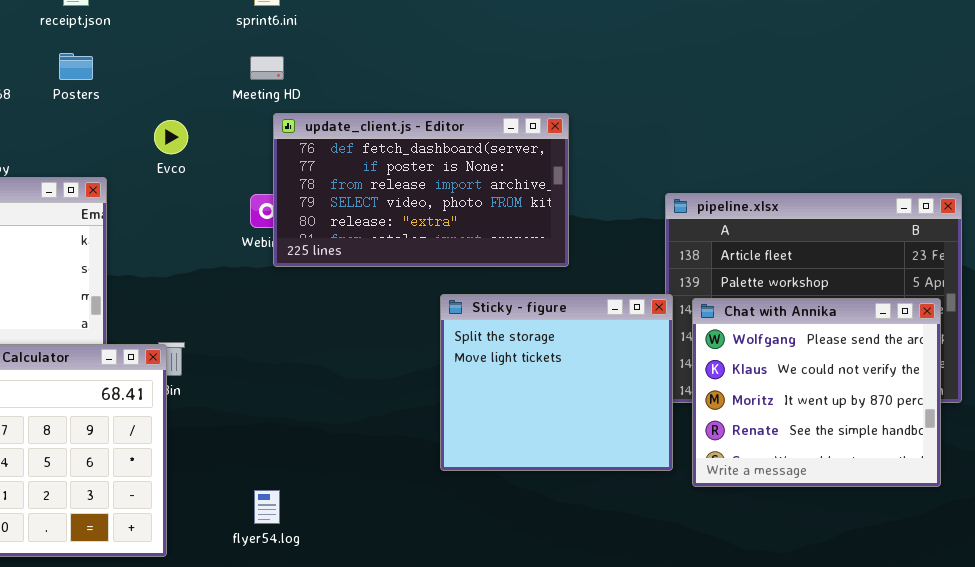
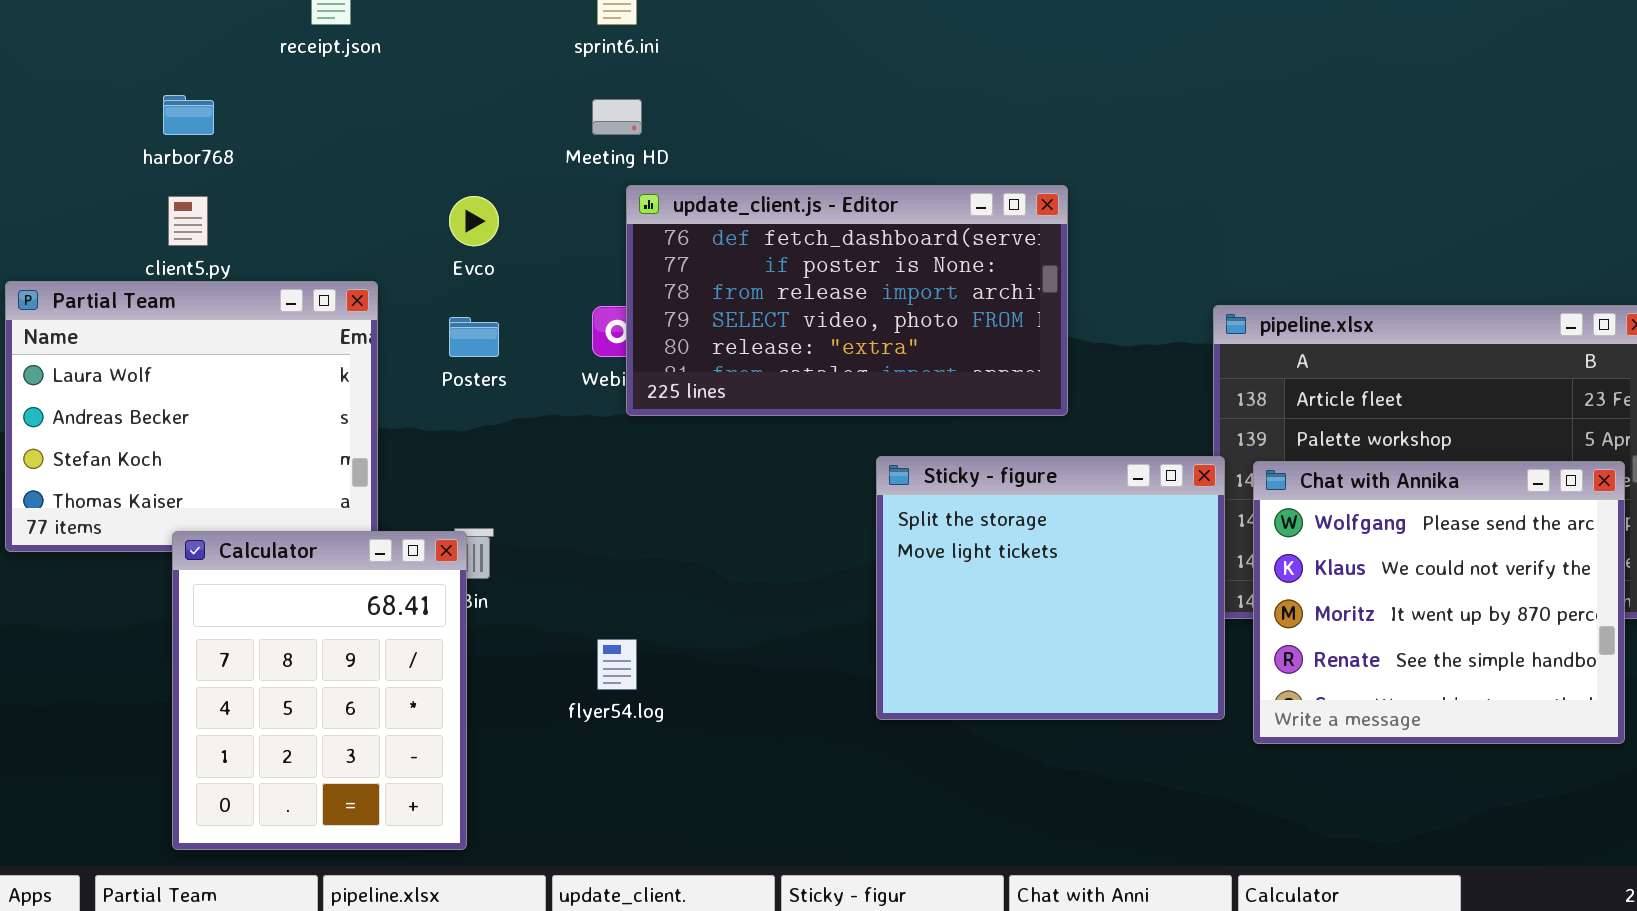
Posters: [59,53,93,80] -> [449,317,499,357], moved
flyer54.log: [254,490,280,524] -> [597,639,637,690], moved

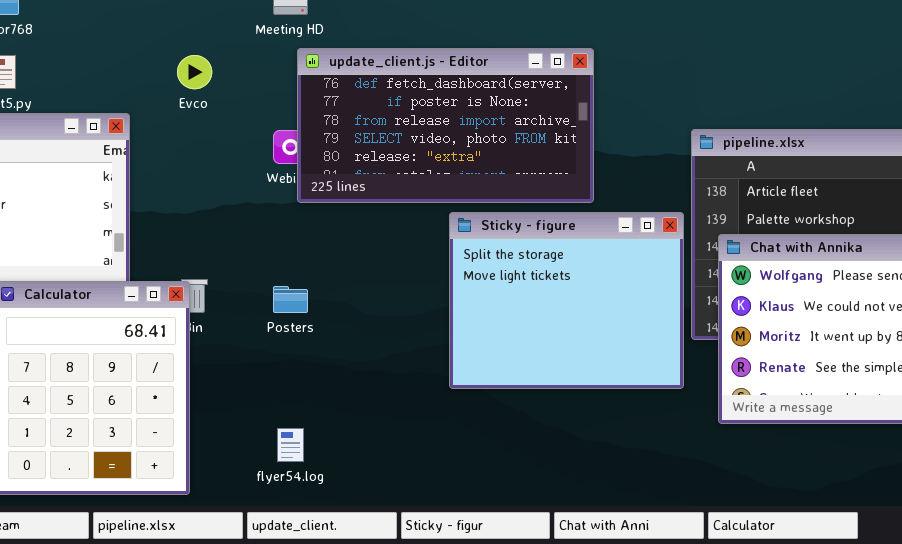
Posters: [449,317,499,357] -> [273,286,308,313], moved
Sticky - figure: [876,456,1225,720] -> [449,212,684,389], moved
flyer54.log: [597,639,637,690] -> [277,428,304,462], moved

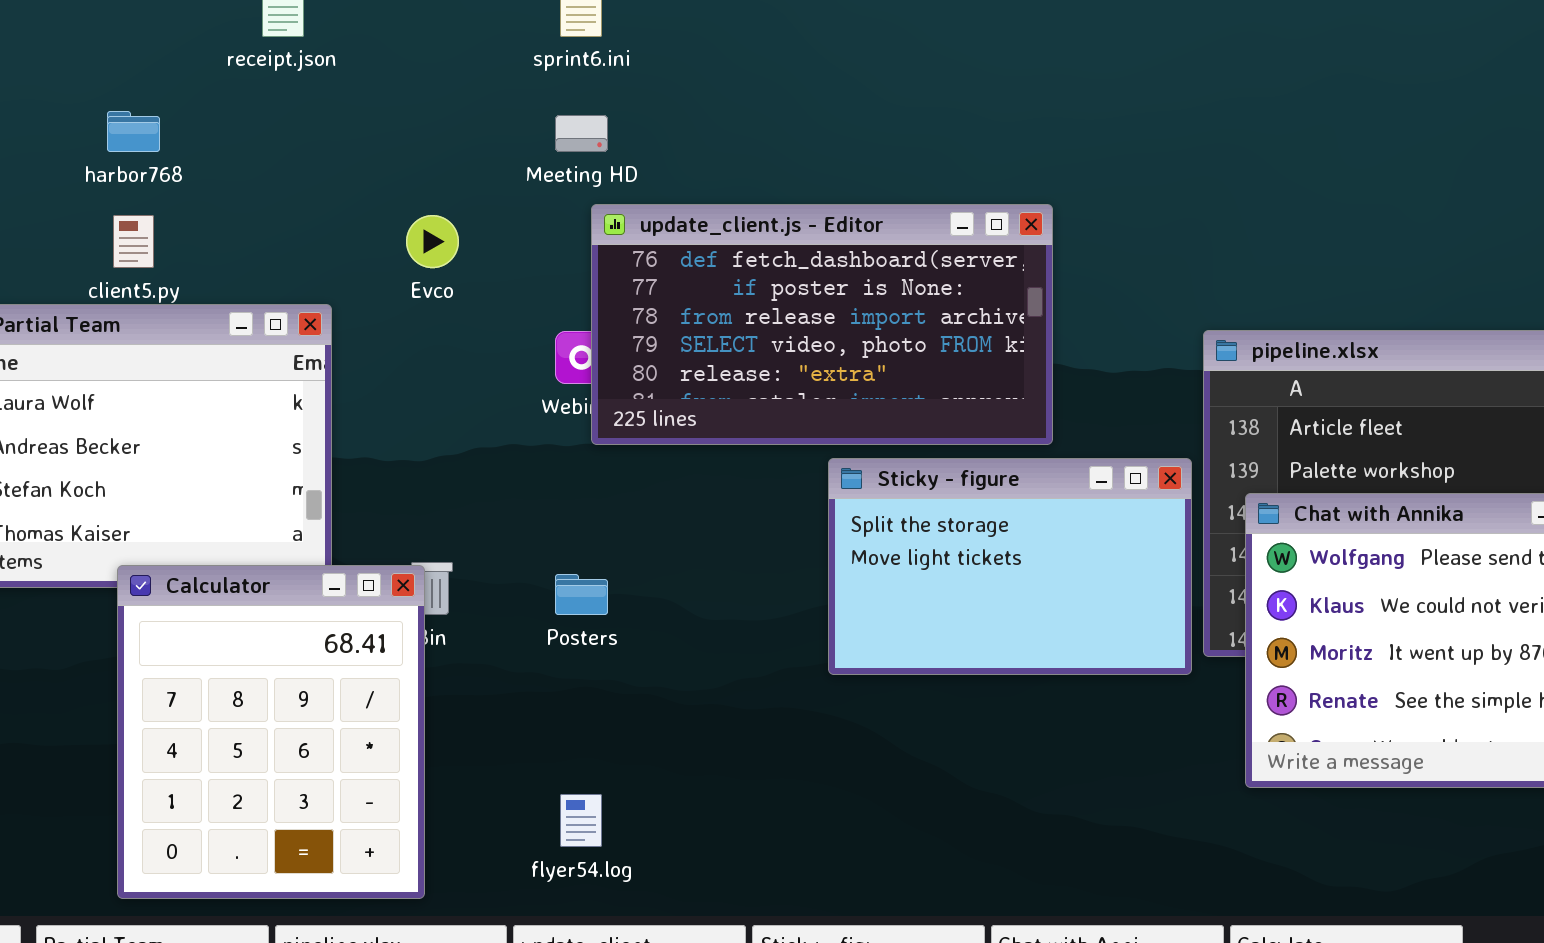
Sticky - figure: [449,212,684,389] -> [828,458,1192,675], resized

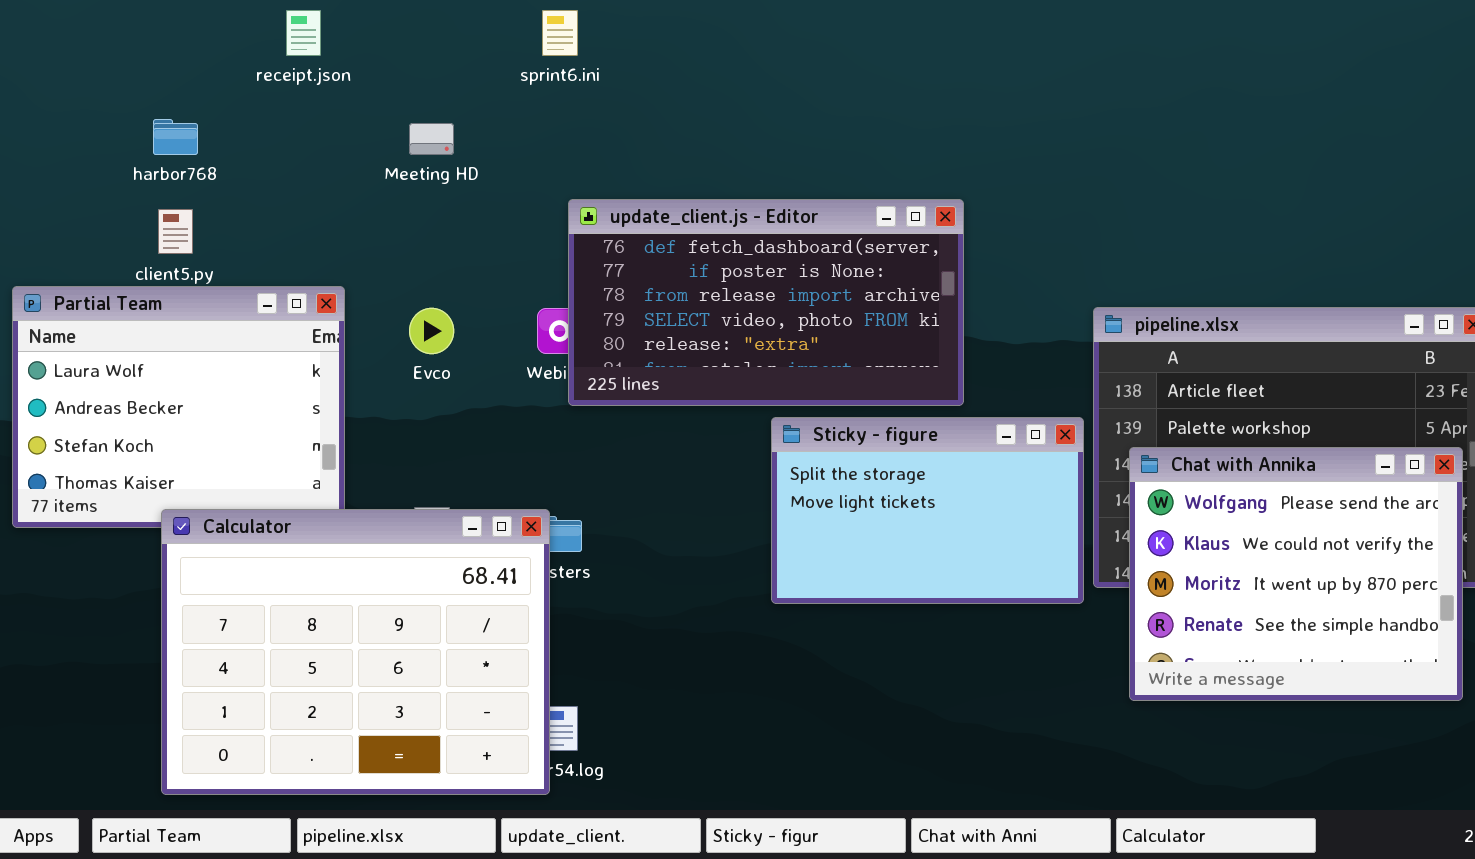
Meeting HD: [555,115,608,152] -> [409,123,454,155], moved
Evco: [406,215,459,268] -> [409,308,454,354], moved
Calculator: [117,565,425,899] -> [161,509,550,795], resized

